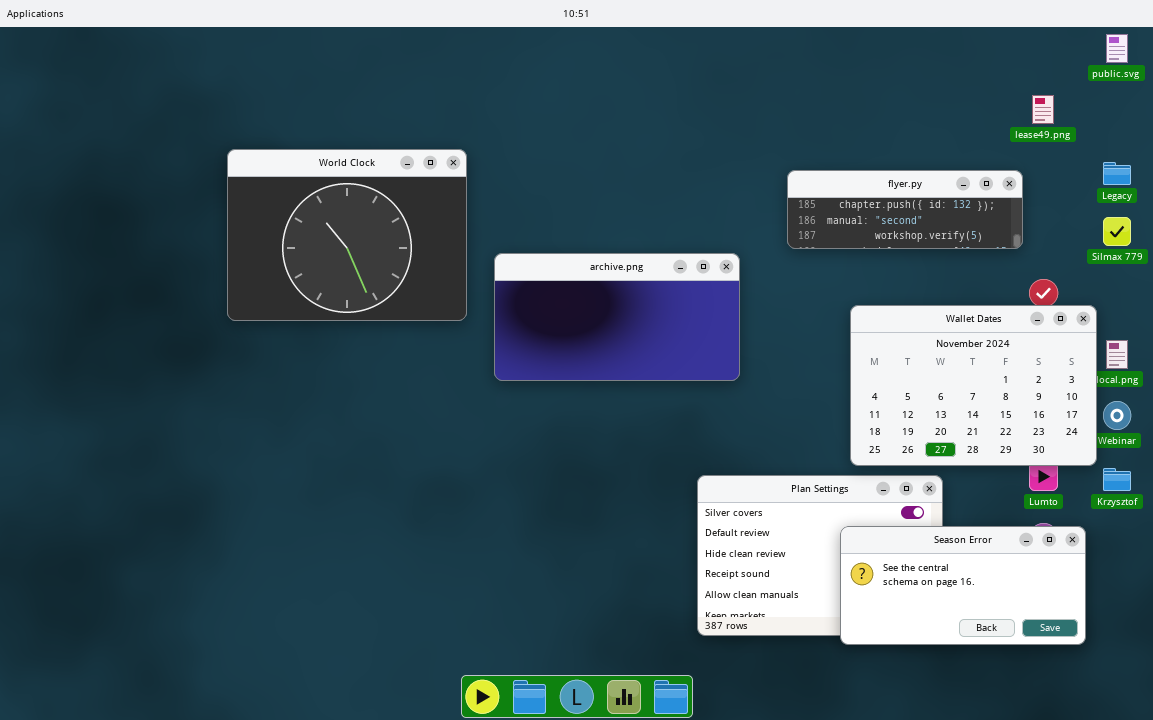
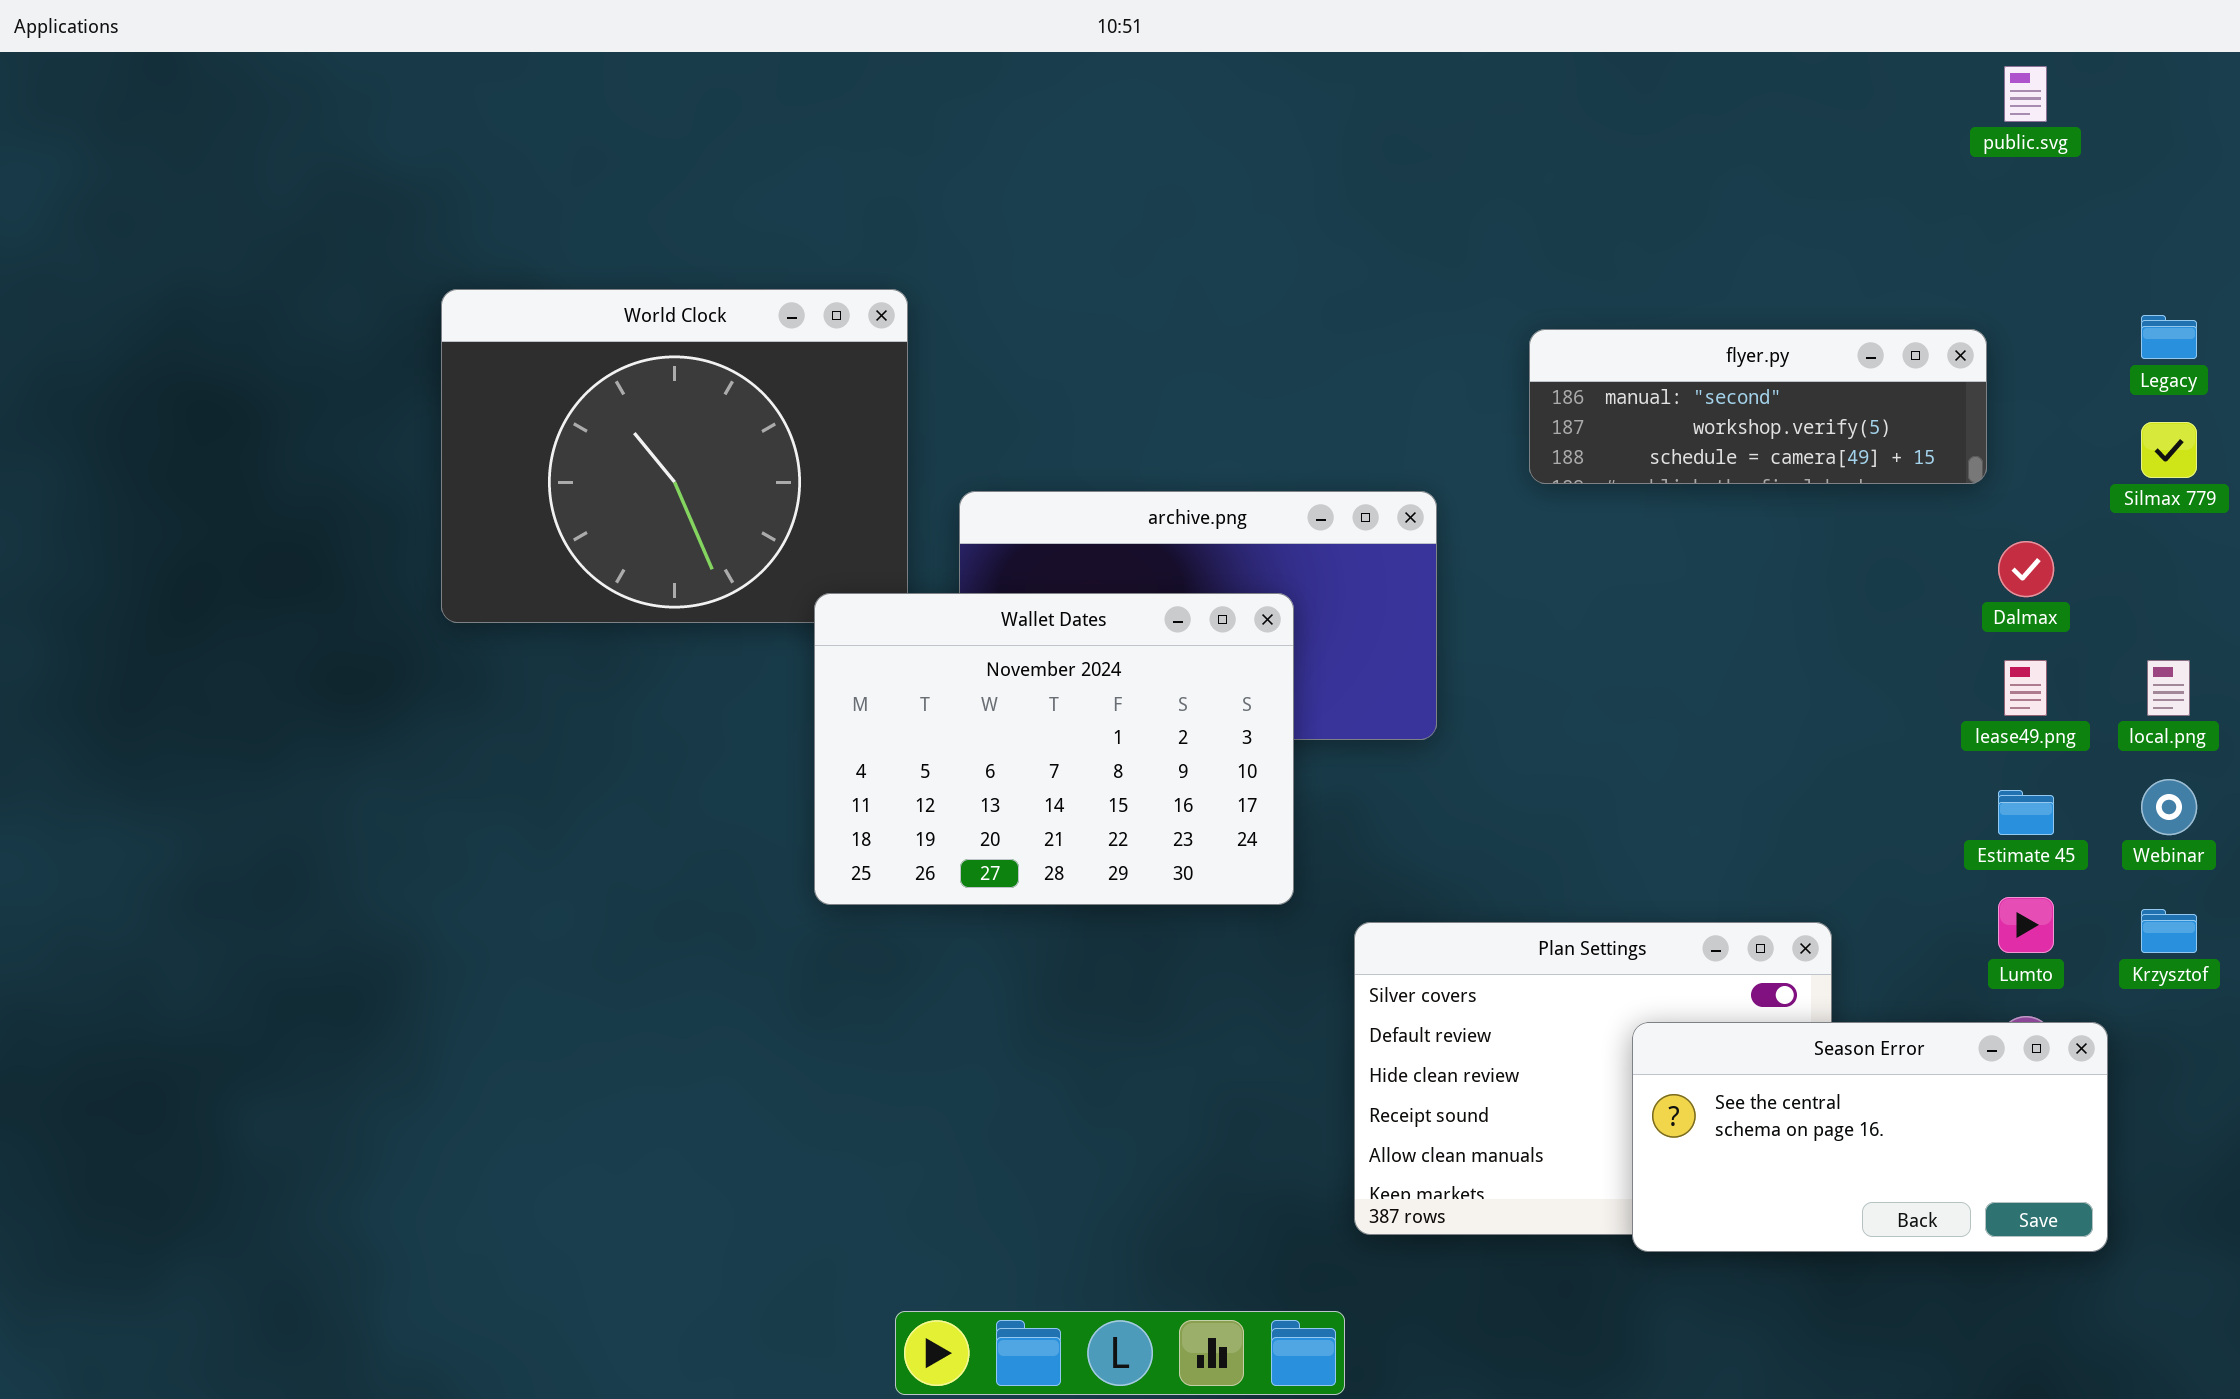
public.svg: [1106,34,1128,63] -> [2004,66,2047,122], moved
lease49.png: [1032,95,1054,124] -> [2004,660,2047,716], moved
flyer.py: [787,170,1023,249] -> [1529,329,1987,484], scrolled down 1 row
Wallet Dates: [850,305,1097,466] -> [814,593,1294,905], moved

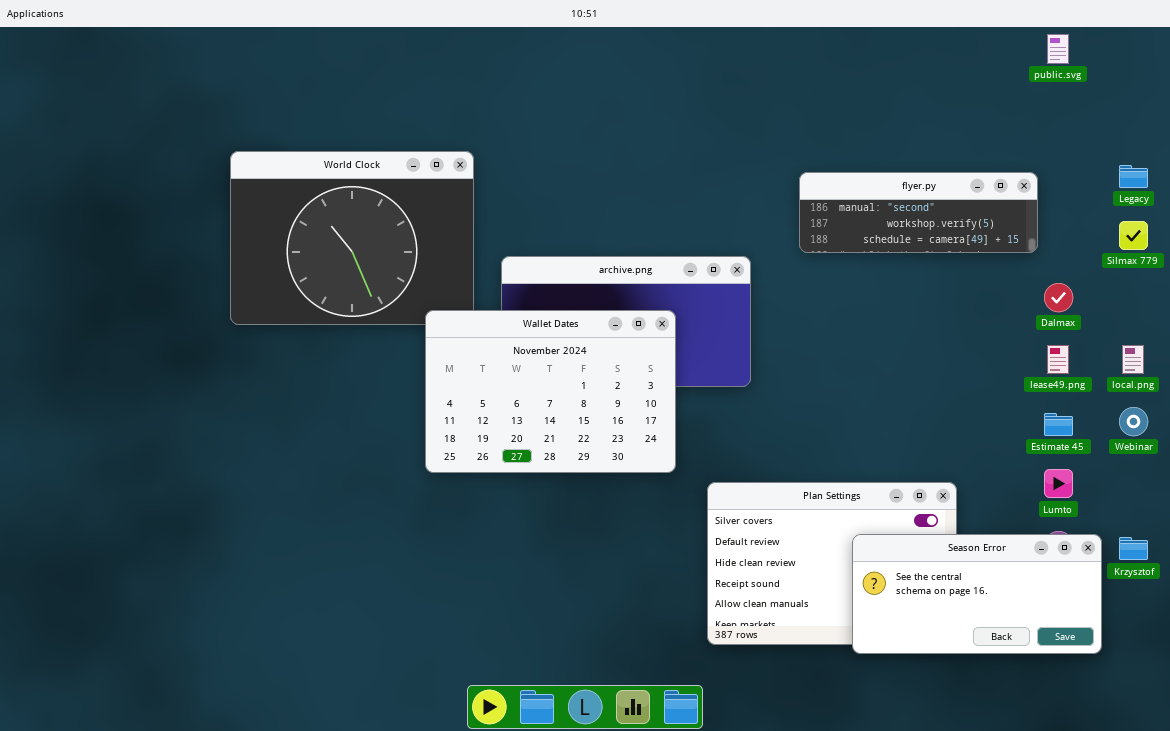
Krzysztof: [2141,909,2197,953] -> [1119,537,1148,560], moved

